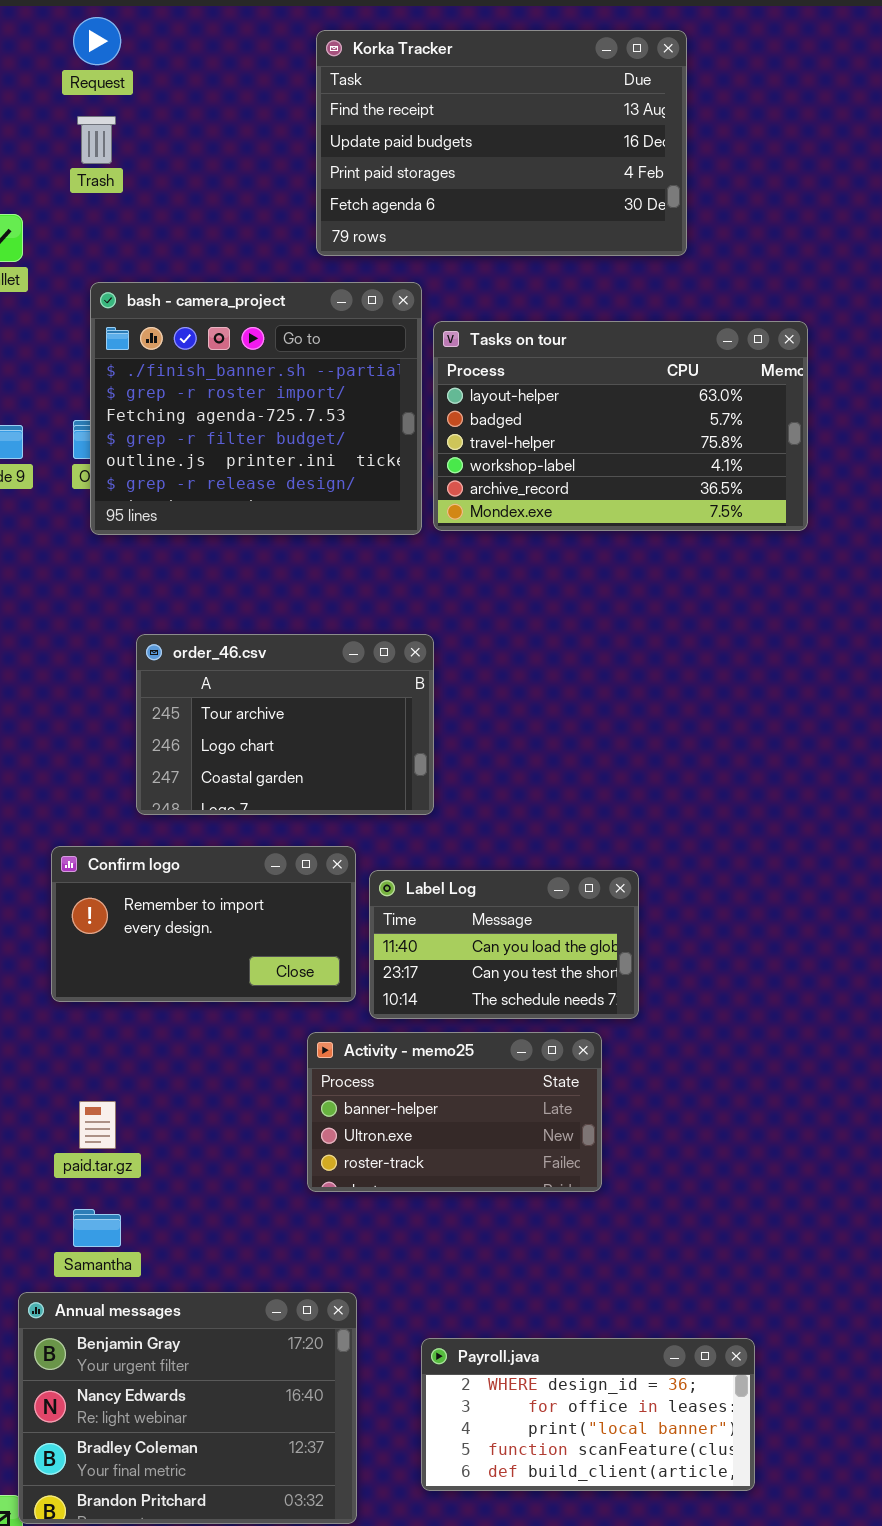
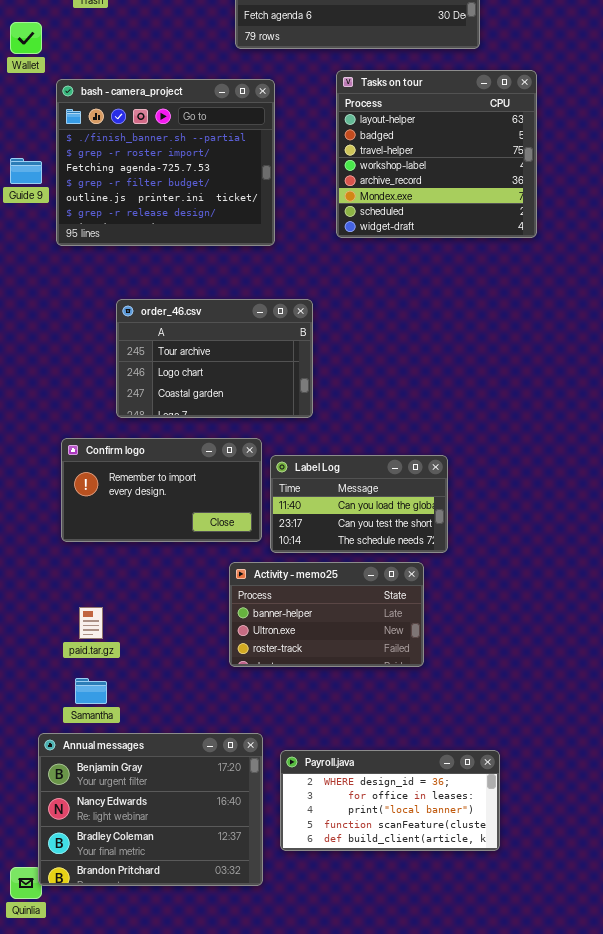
bash - camera_project: [90,282,422,535] -> [56,79,275,246], moved
Tasks on tour: [433,321,808,531] -> [336,70,537,238], moved, resized
Payroll.java: [421,1338,755,1491] -> [280,750,500,851], moved

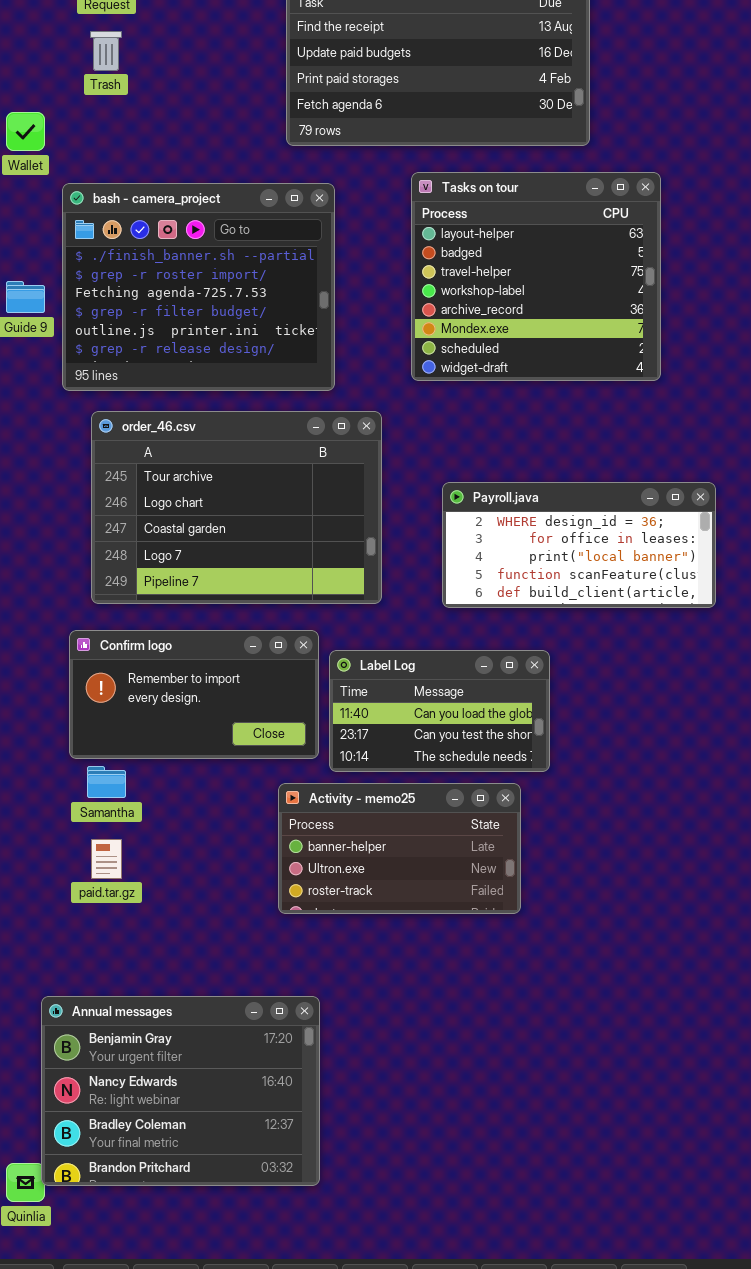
order_46.csv: [116,299,313,418] -> [91,411,382,604], resized
Samantha: [75,678,107,704] -> [87,766,126,798], moved
Payroll.java: [280,750,500,851] -> [442,482,716,608], moved

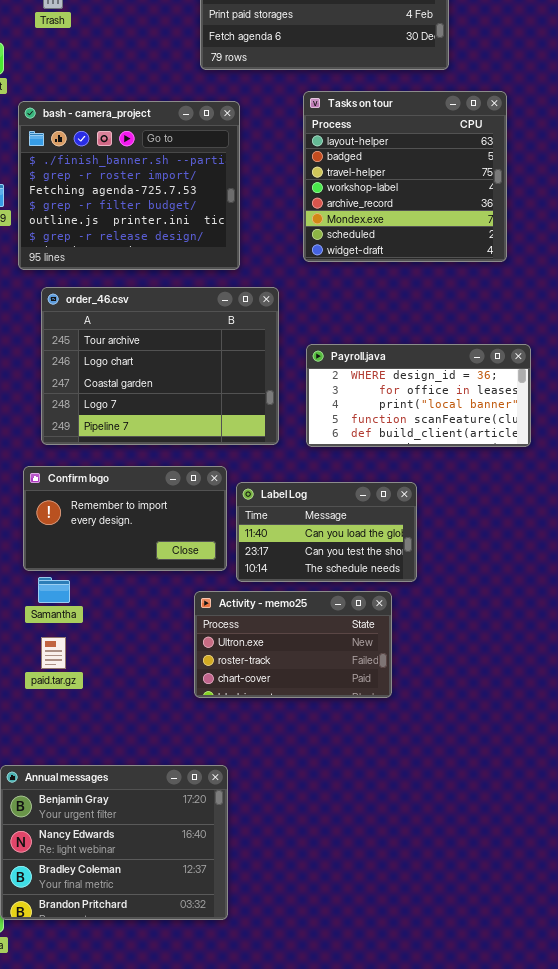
Payroll.java: [442,482,716,608] -> [306,344,531,447], moved
Activity - memo25: [278,783,521,914] -> [194,591,392,698], scrolled down 1 row

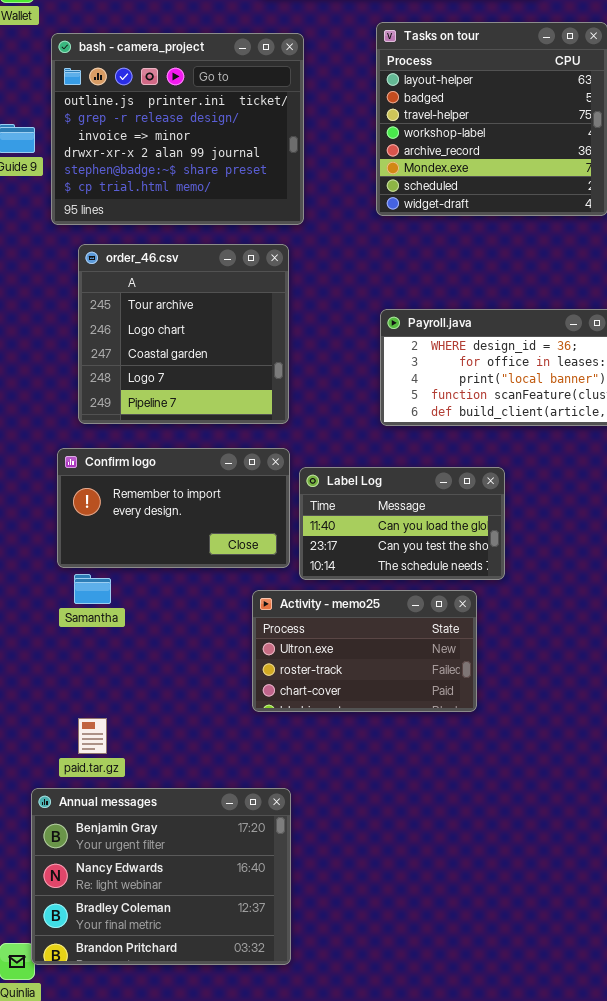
bash - camera_project: [18,101,240,270] -> [51,33,304,225], scrolled down 4 rows
order_46.csv: [41,287,279,445] -> [78,244,289,424], resized
paid.tar.gz: [41,637,66,669] -> [78,718,107,754], moved

